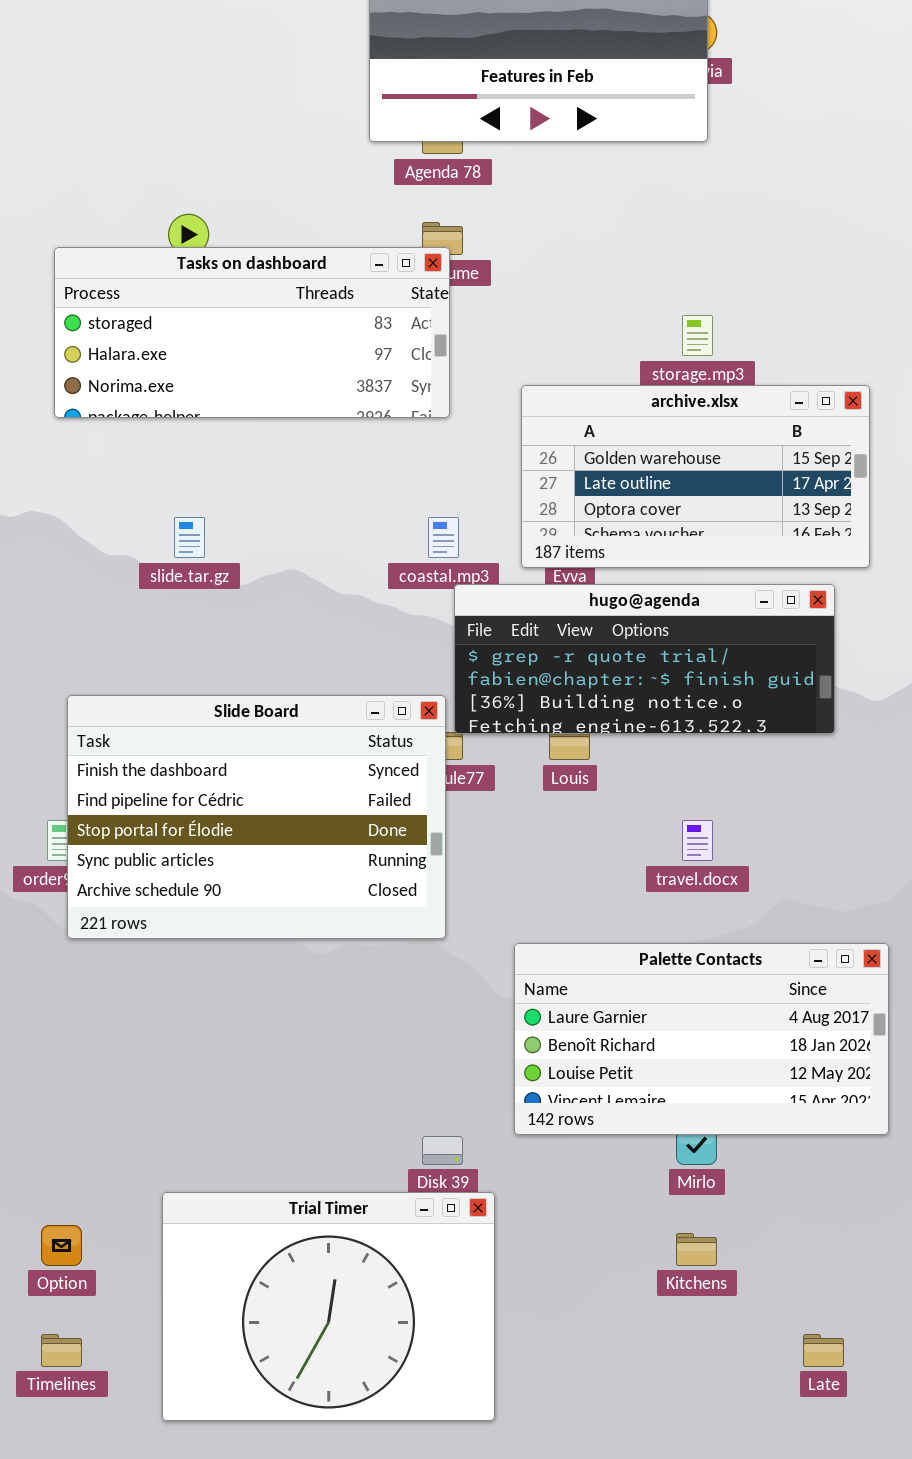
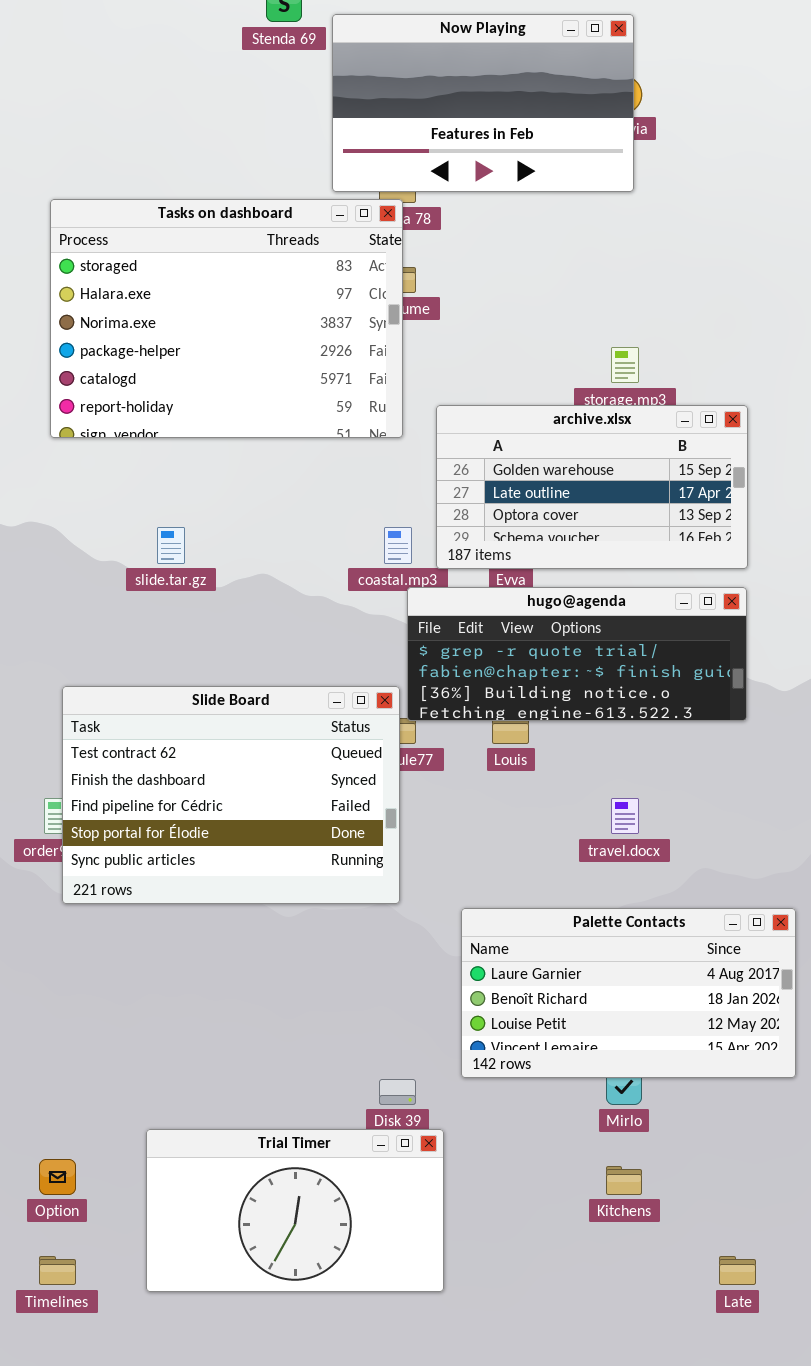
Tasks on dashboard: [54,247,450,418] -> [50,199,403,438], resized
archive.xlsx: [521,385,870,568] -> [436,405,748,569], moved
Slide Board: [67,695,446,939] -> [62,686,400,904], scrolled up 1 row
Trial Timer: [162,1192,495,1421] -> [146,1129,444,1292], resized

